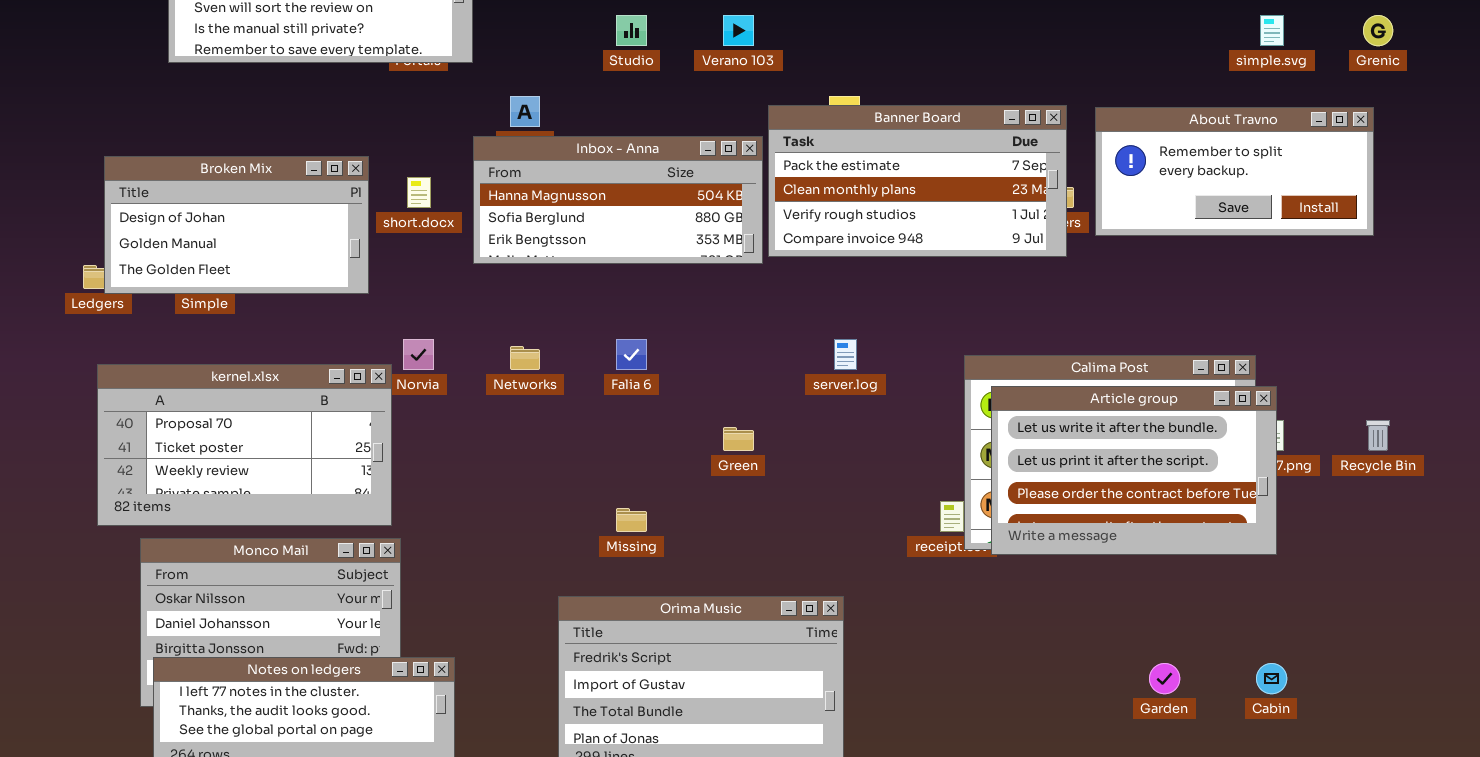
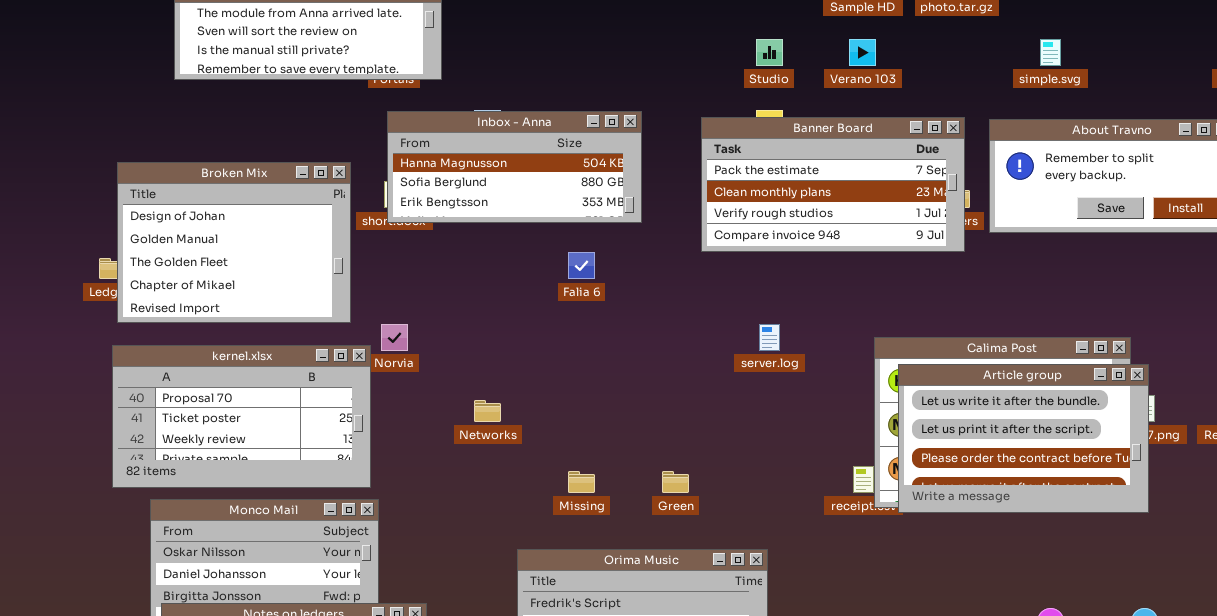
Studio: [616,15,647,46] -> [756,39,783,66], moved
Verano 103: [723,15,754,46] -> [849,39,876,66], moved
simple.svg: [1260,15,1284,46] -> [1040,39,1061,66], moved
Inbox - Anna: [473,136,763,264] -> [387,111,642,223], moved
Broken Mix: [104,156,369,294] -> [117,162,351,323], resized
Falia 6: [616,339,647,370] -> [568,252,595,279], moved
Networks: [510,346,540,370] -> [474,400,501,422], moved
Green: [723,427,754,451] -> [662,471,689,493], moved

